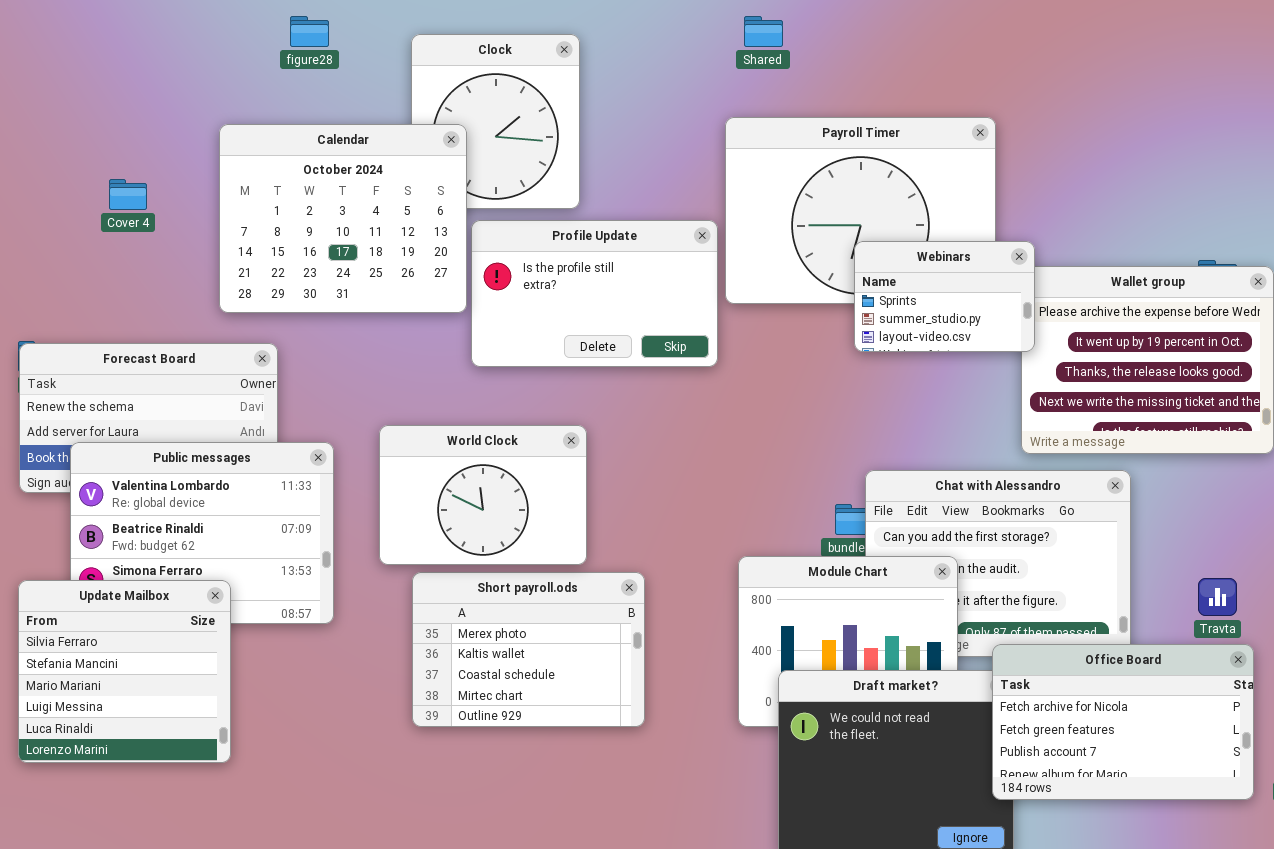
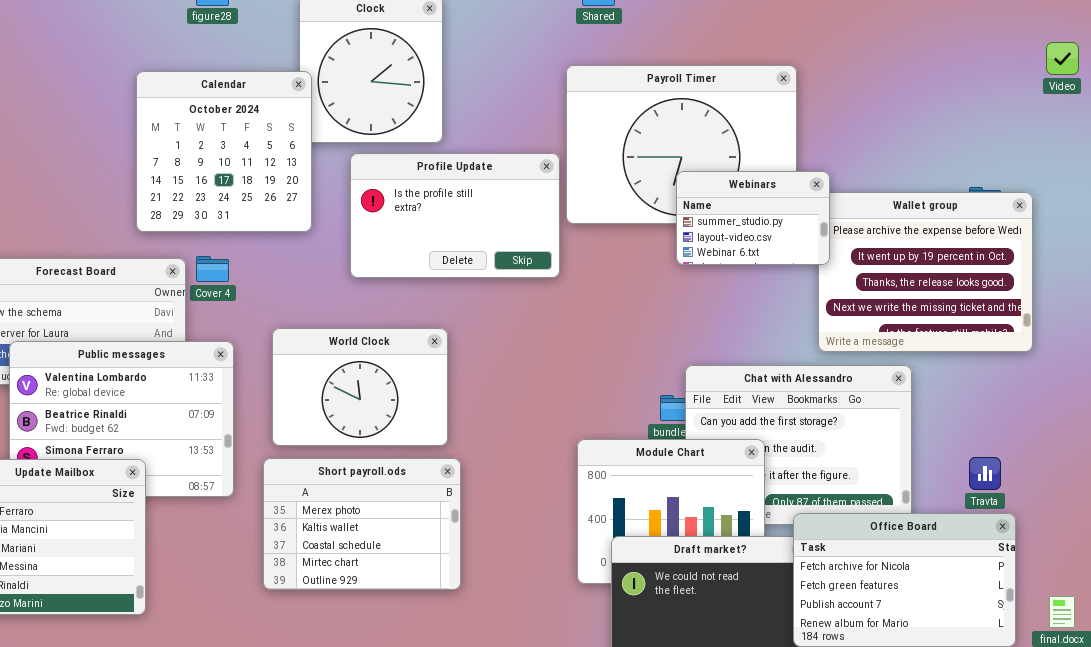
Calendar: [219,124,467,313] -> [136,71,312,232], resized
Cover 4: [109,179,147,210] -> [196,256,229,282], moved
Webinars: [854,241,1035,352] -> [676,171,830,265], scrolled down 1 row
Short payroll.ods: [412,572,645,727] -> [263,458,461,590], moved

